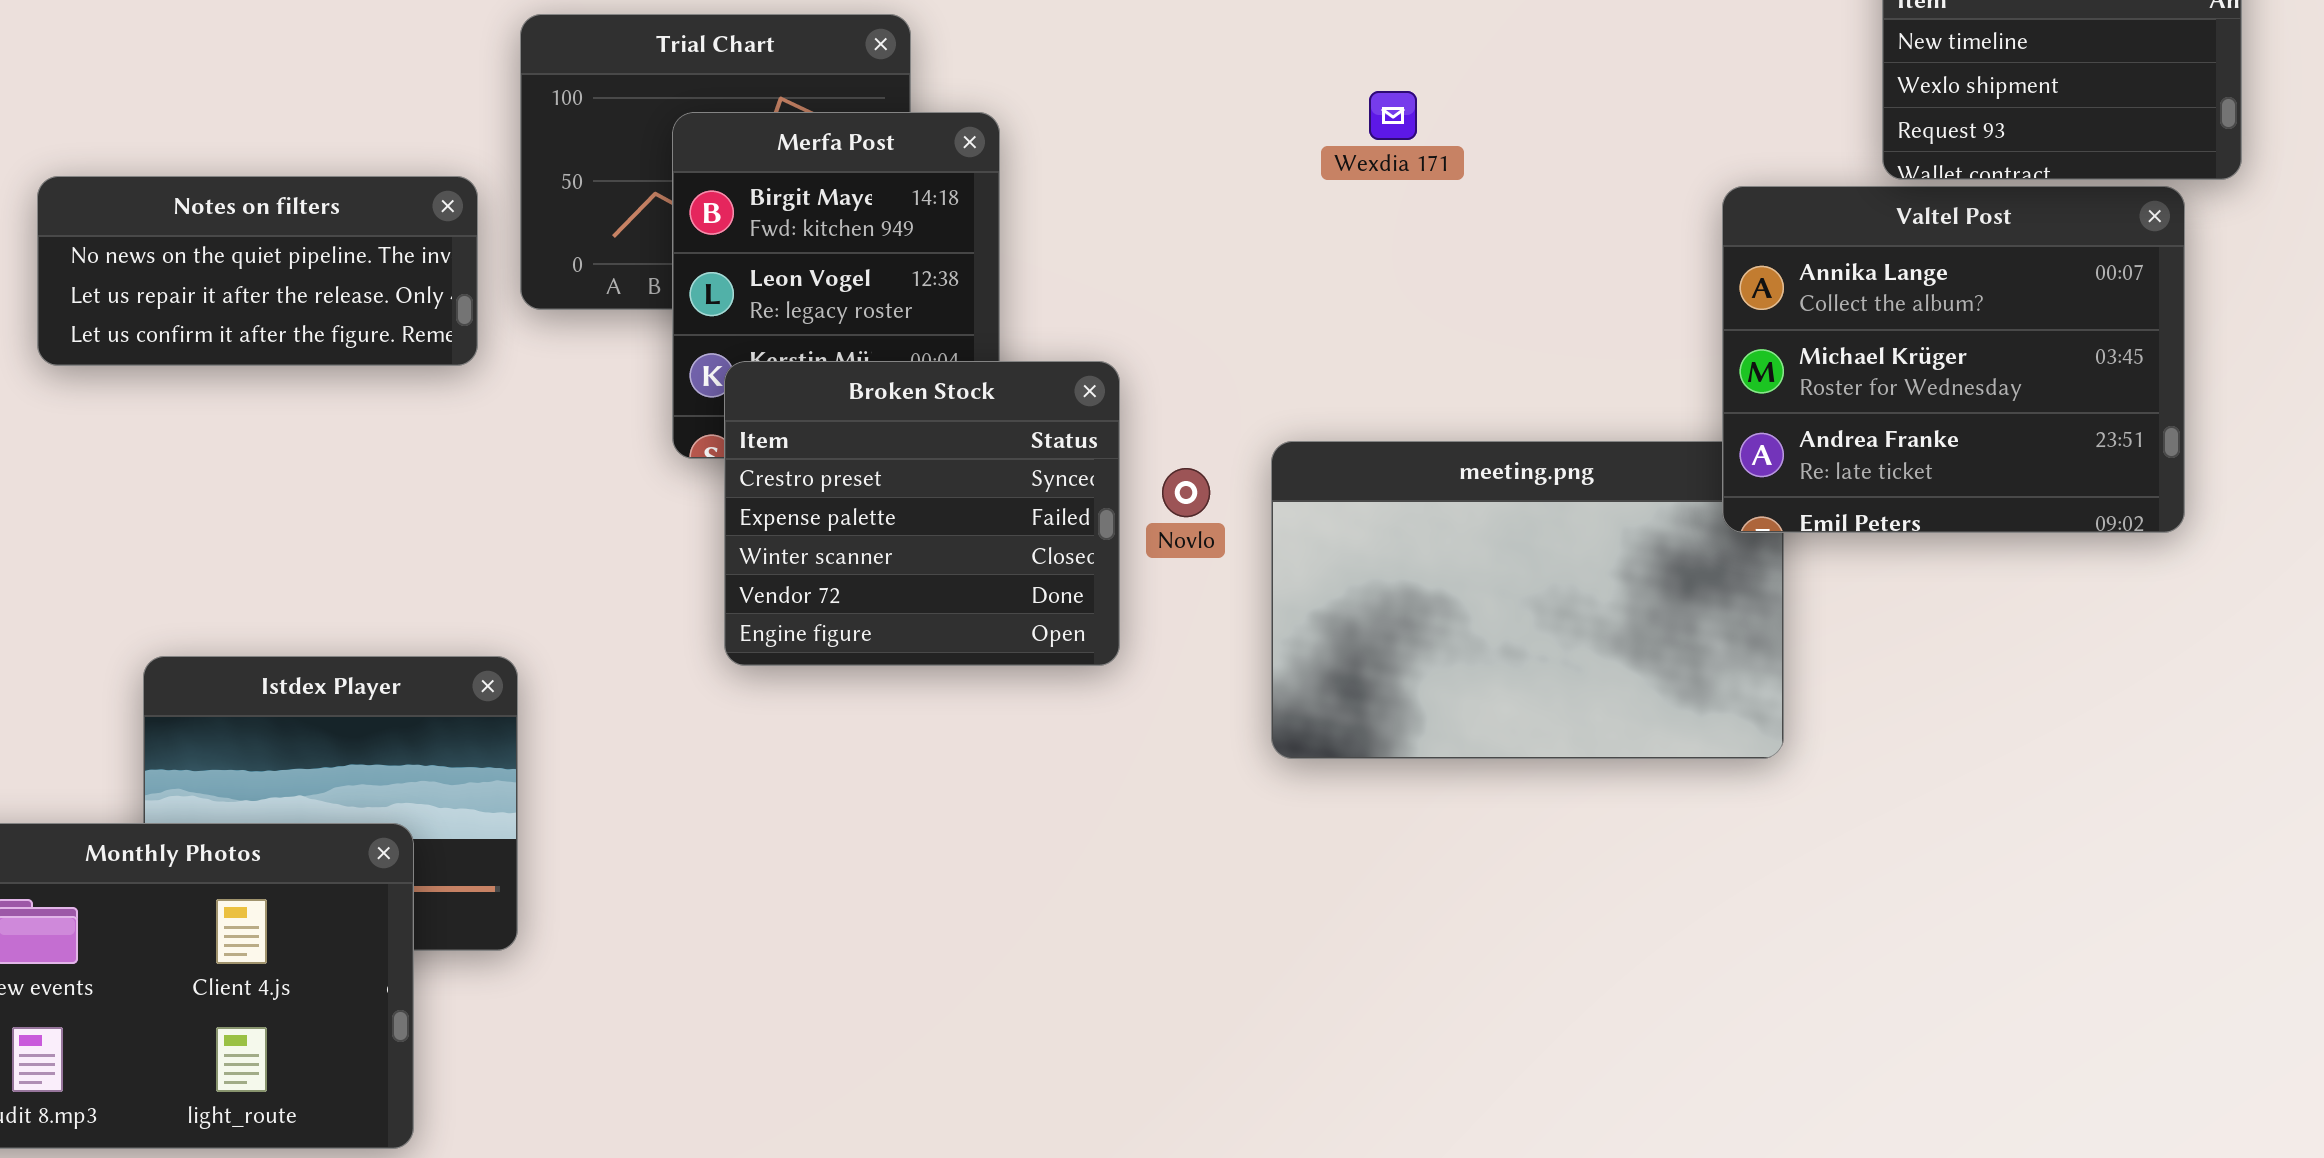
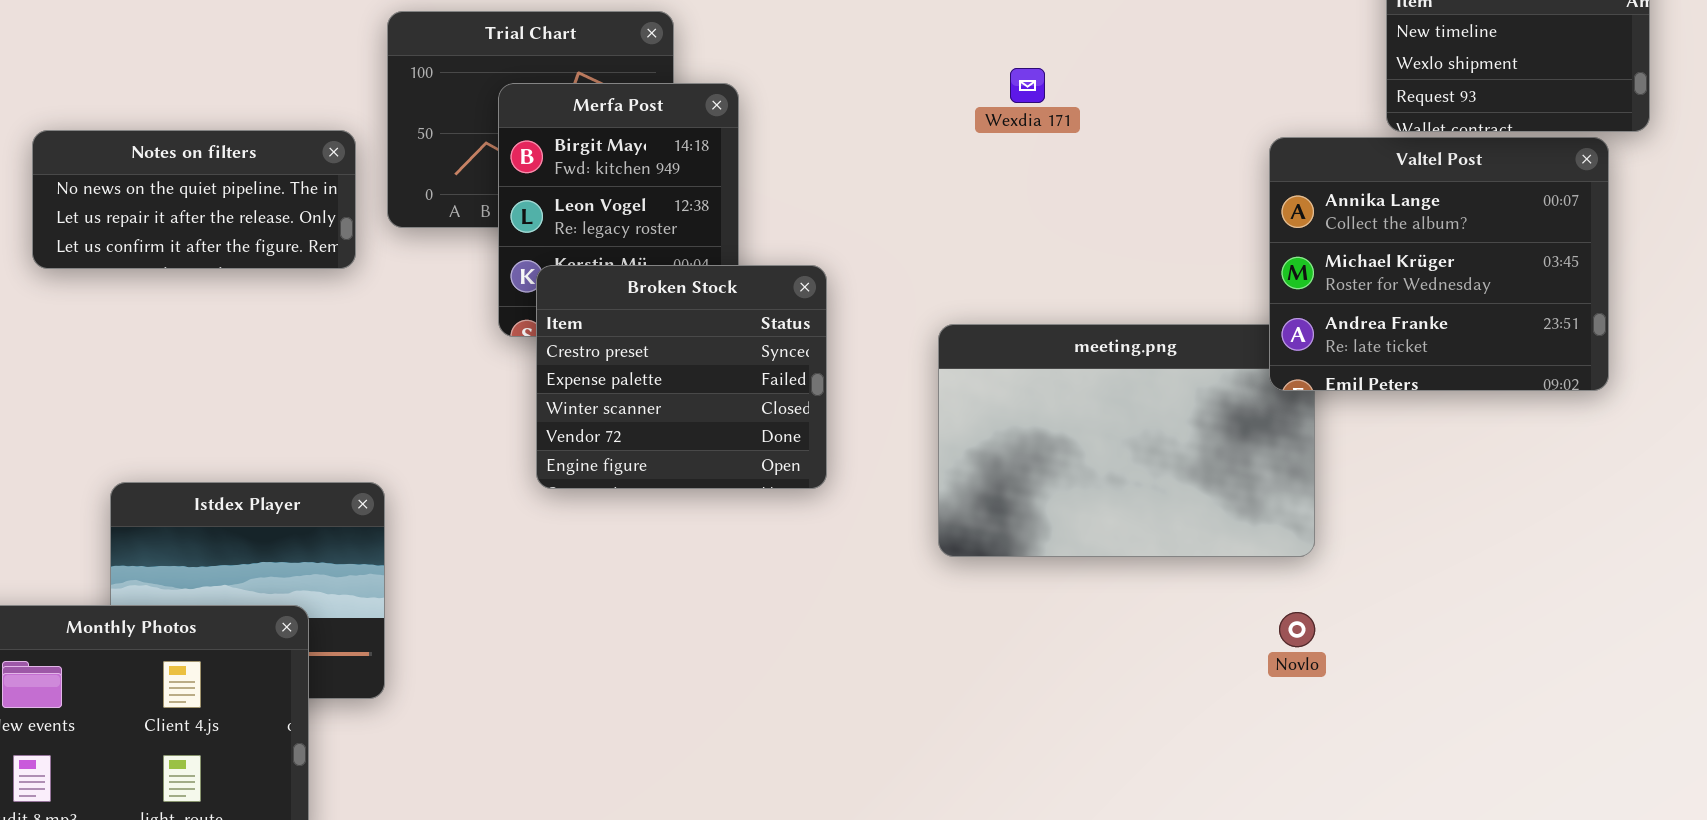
Novlo: [1162,468,1210,517] -> [1279,612,1315,647], moved

